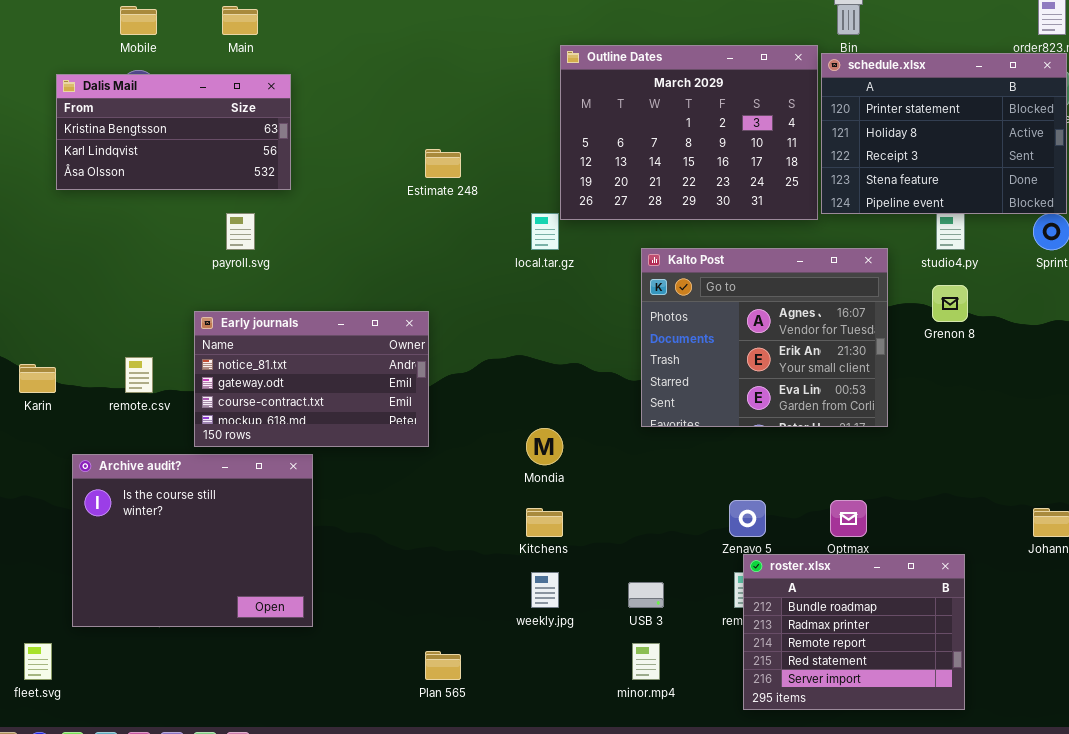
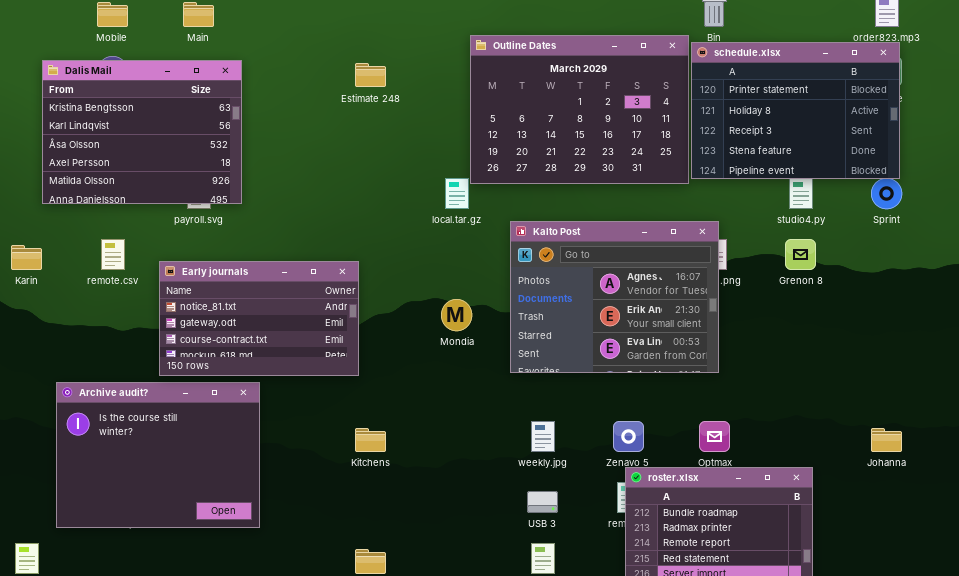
Dalis Mail: [56,74,291,190] -> [42,60,242,204], resized
Estimate 248: [425,149,461,178] -> [355,63,386,87], moved
Kalto Post: [641,248,888,427] -> [510,221,719,373], moved
remote.csv: [125,357,153,393] -> [101,239,125,270], moved
Karin: [19,364,56,393] -> [11,245,42,270], moved
Mondia: [526,428,563,465] -> [441,299,472,331], moved
Kitchens: [526,508,563,537] -> [355,428,386,452], moved
weekly.jpg: [531,572,559,608] -> [531,421,555,452], moved

